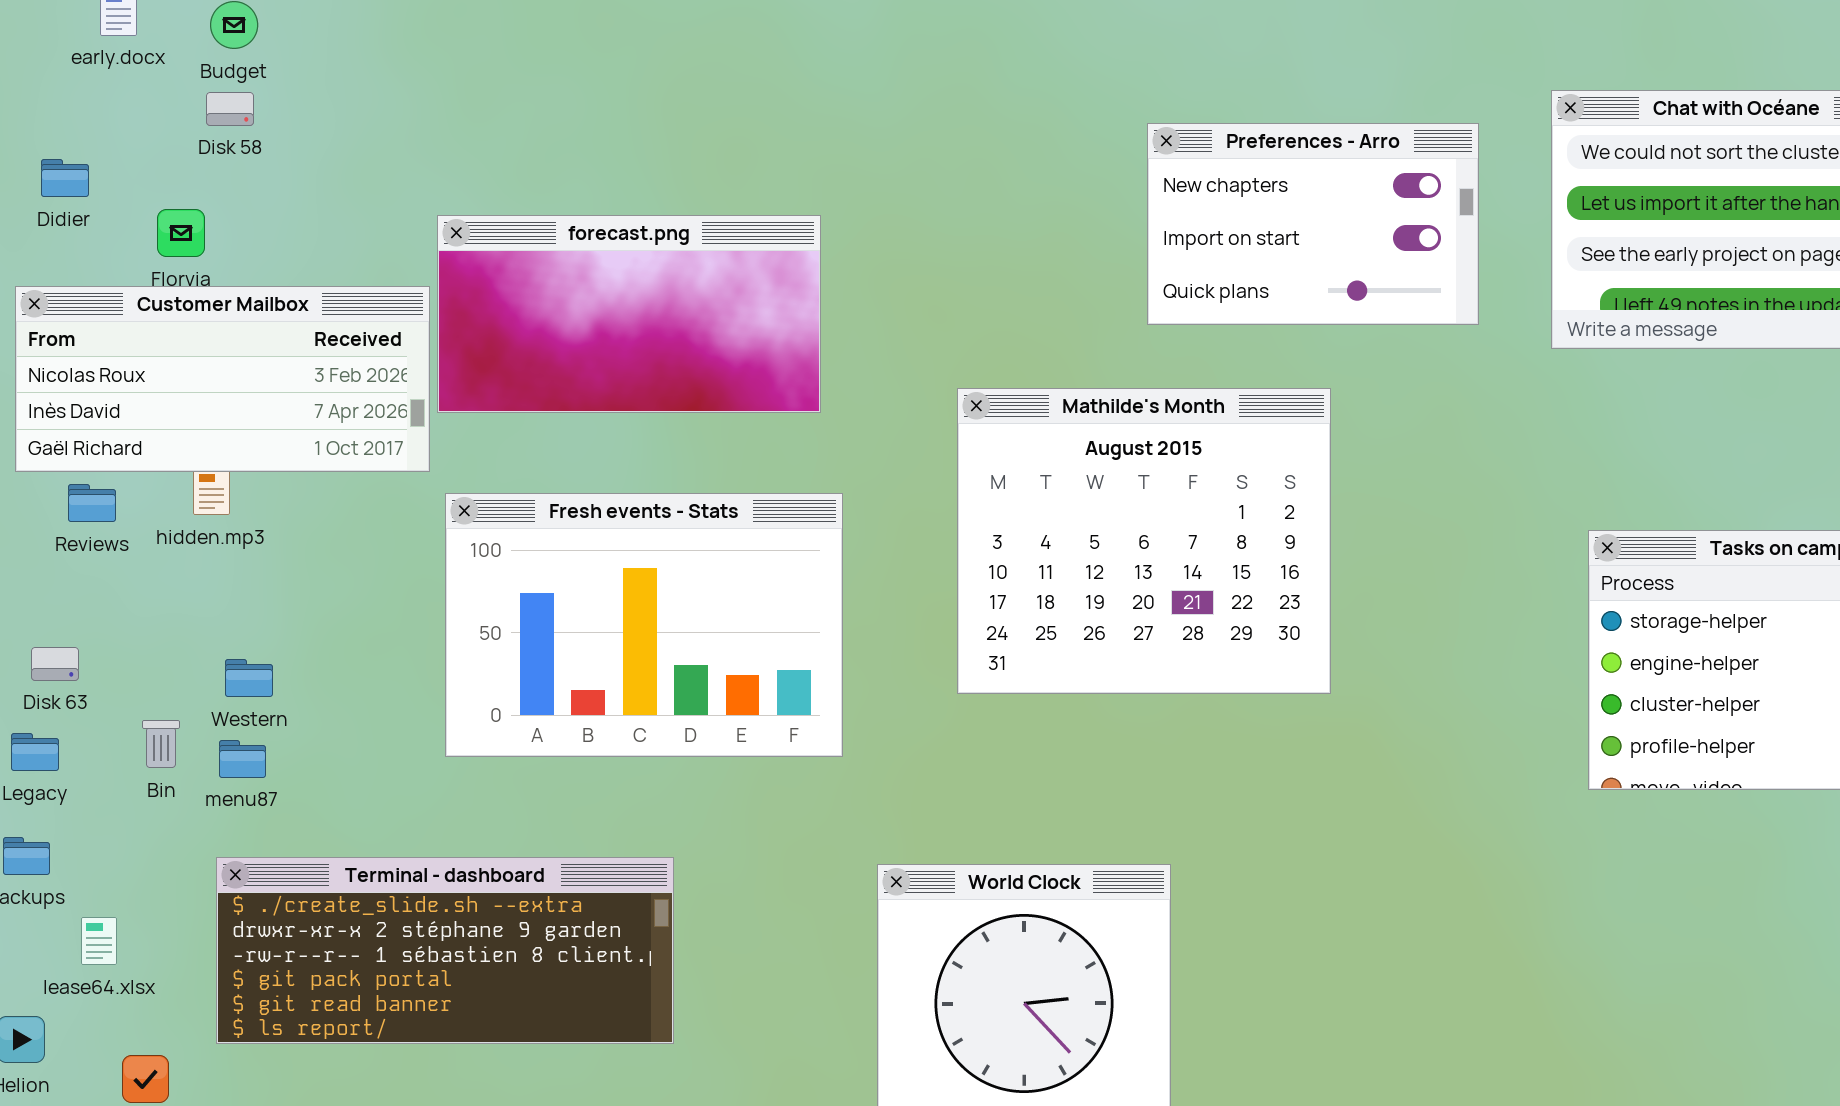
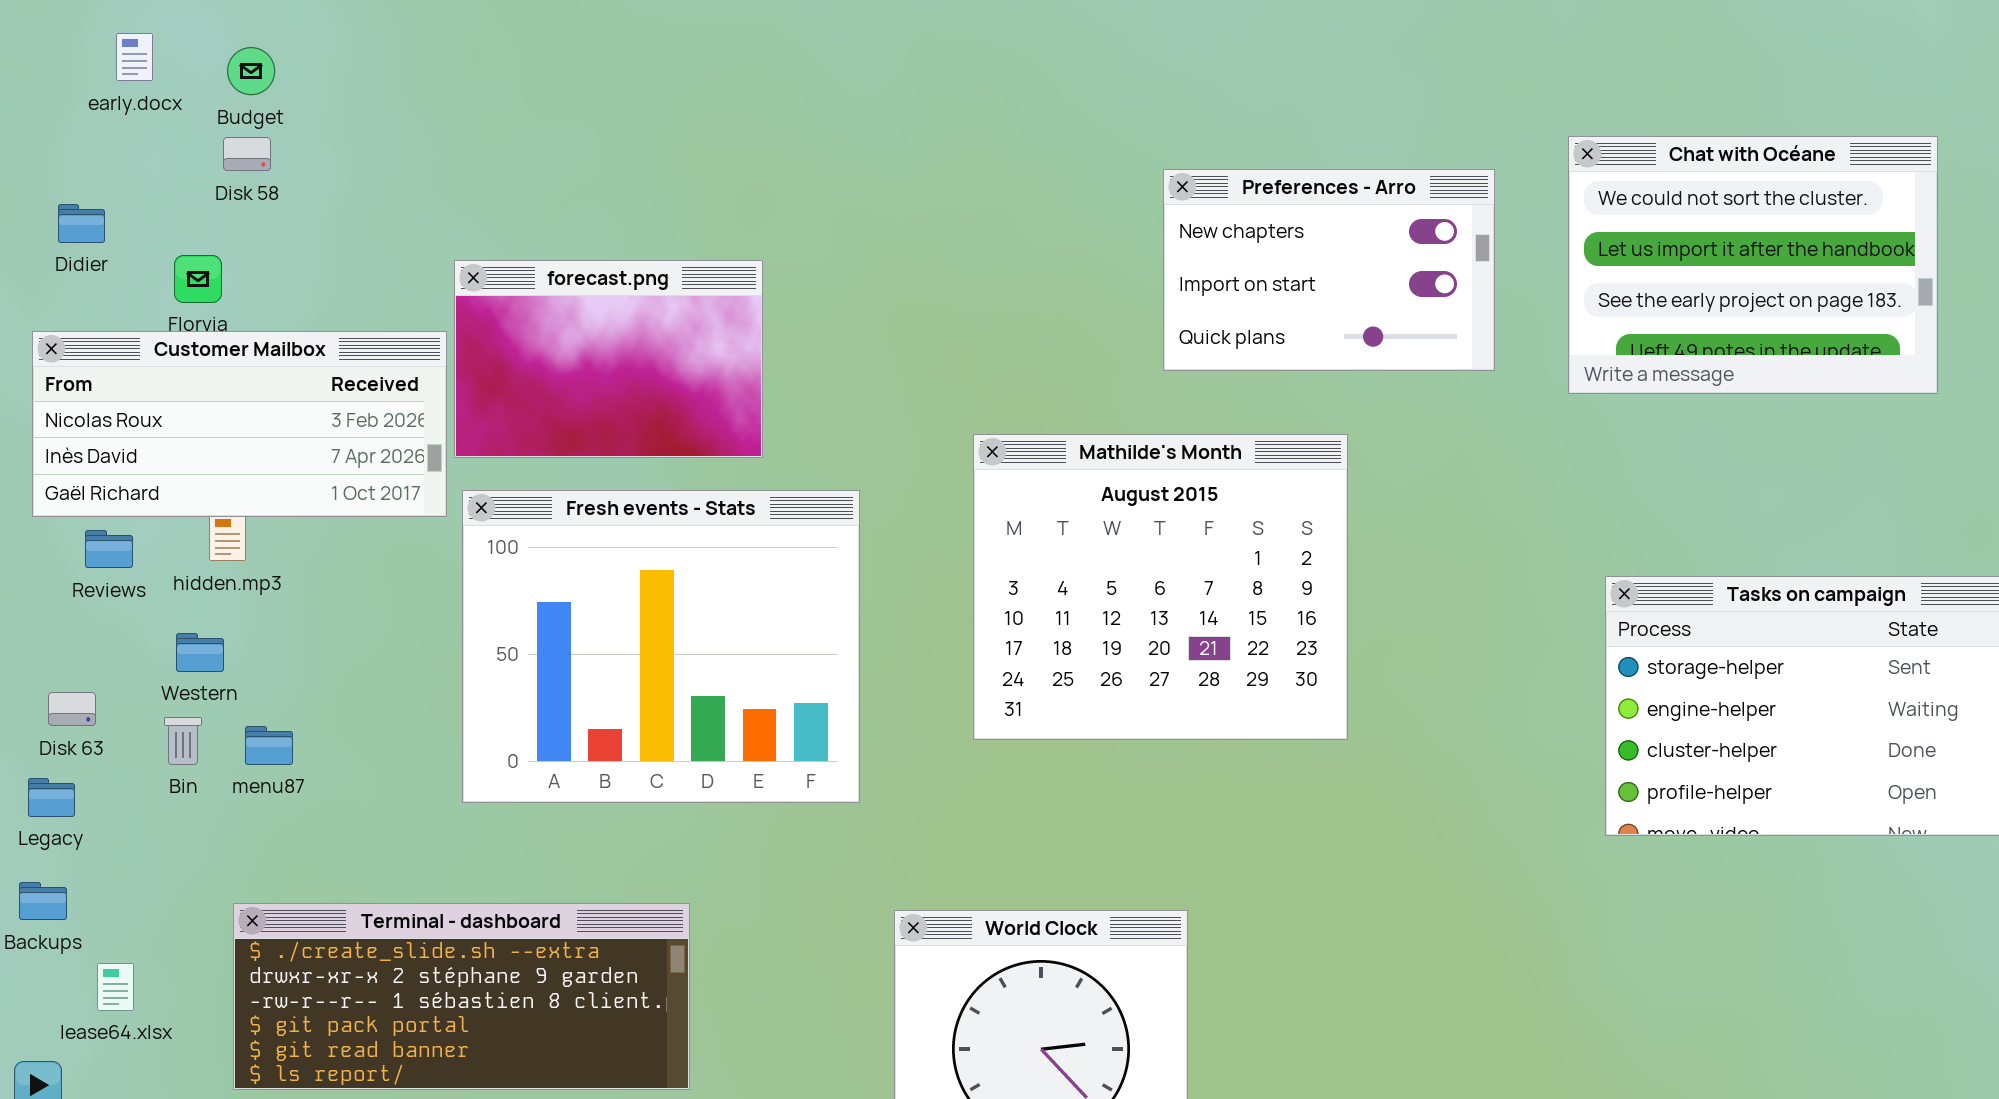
forecast.png: [437,215,821,413] -> [454,260,763,458], resized
Fresh events - Stats: [445,493,843,757] -> [462,490,860,803], resized
Western: [225,659,273,697] -> [176,633,224,672], moved
Bin: [142,720,180,768] -> [164,717,202,765], moved
menu87: [219,740,266,778] -> [245,726,293,765], moved

